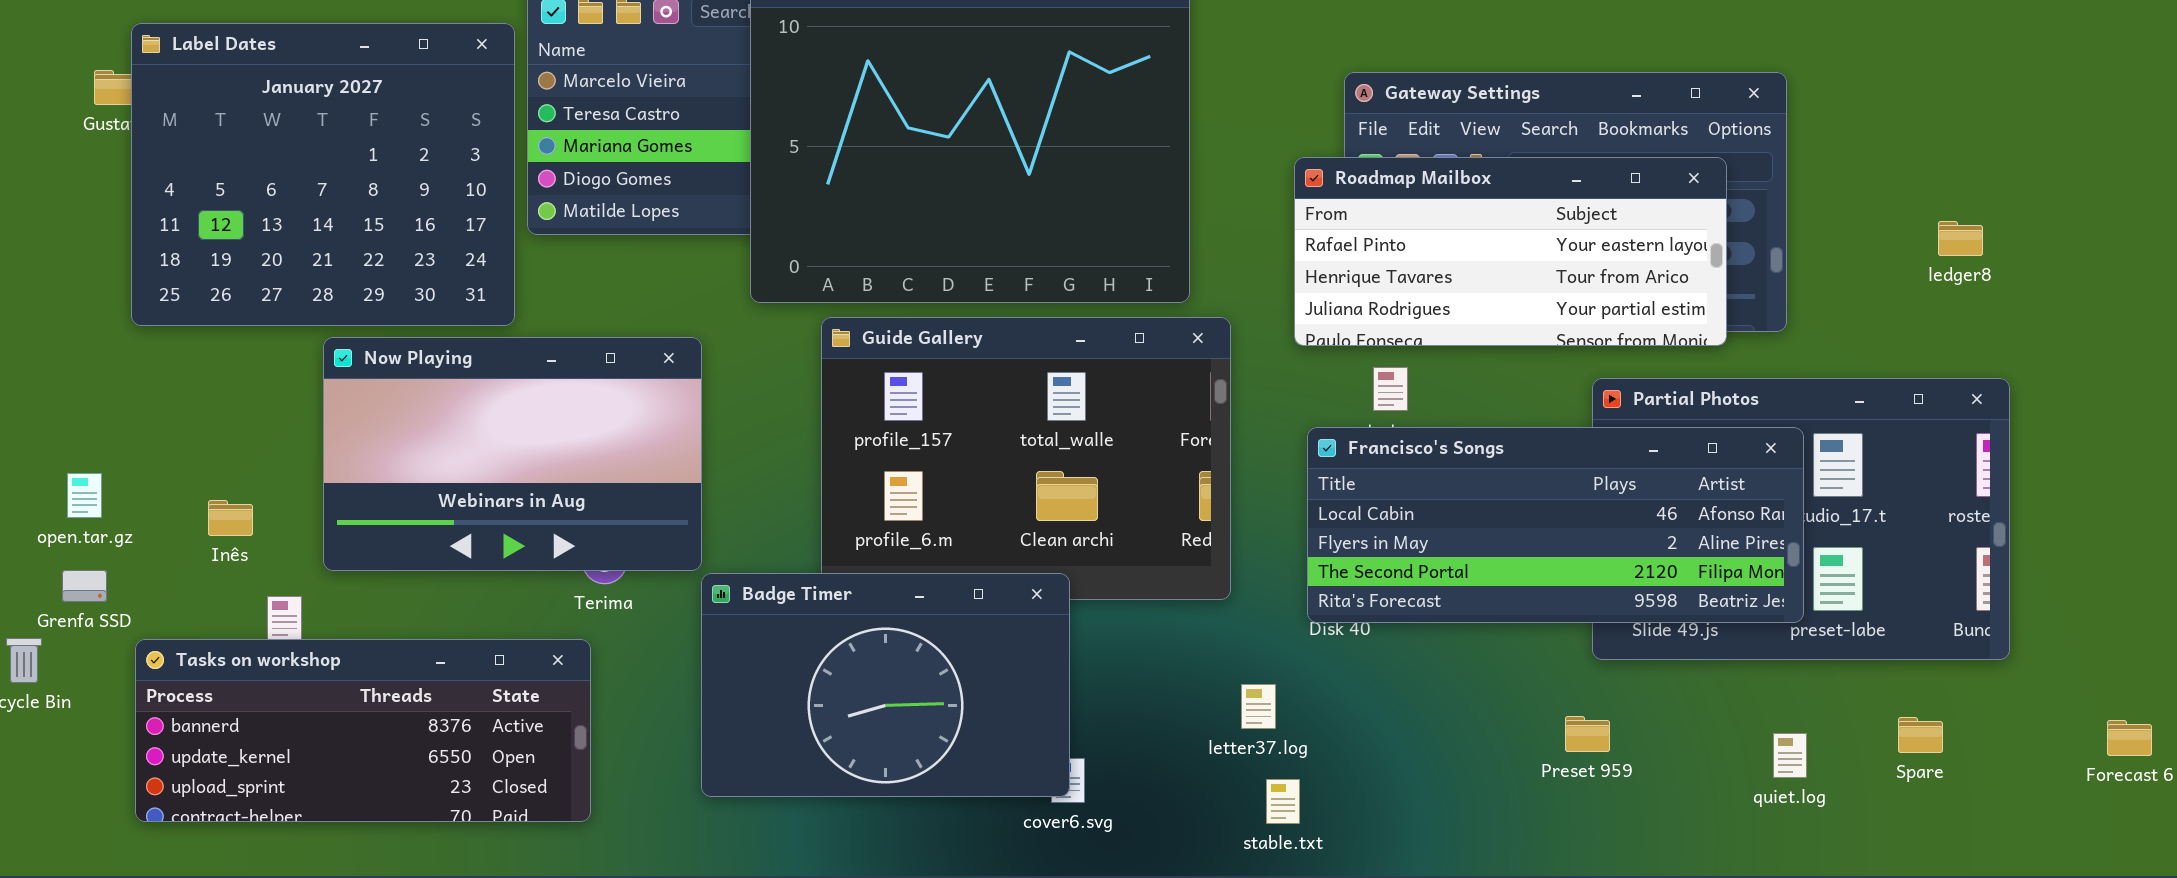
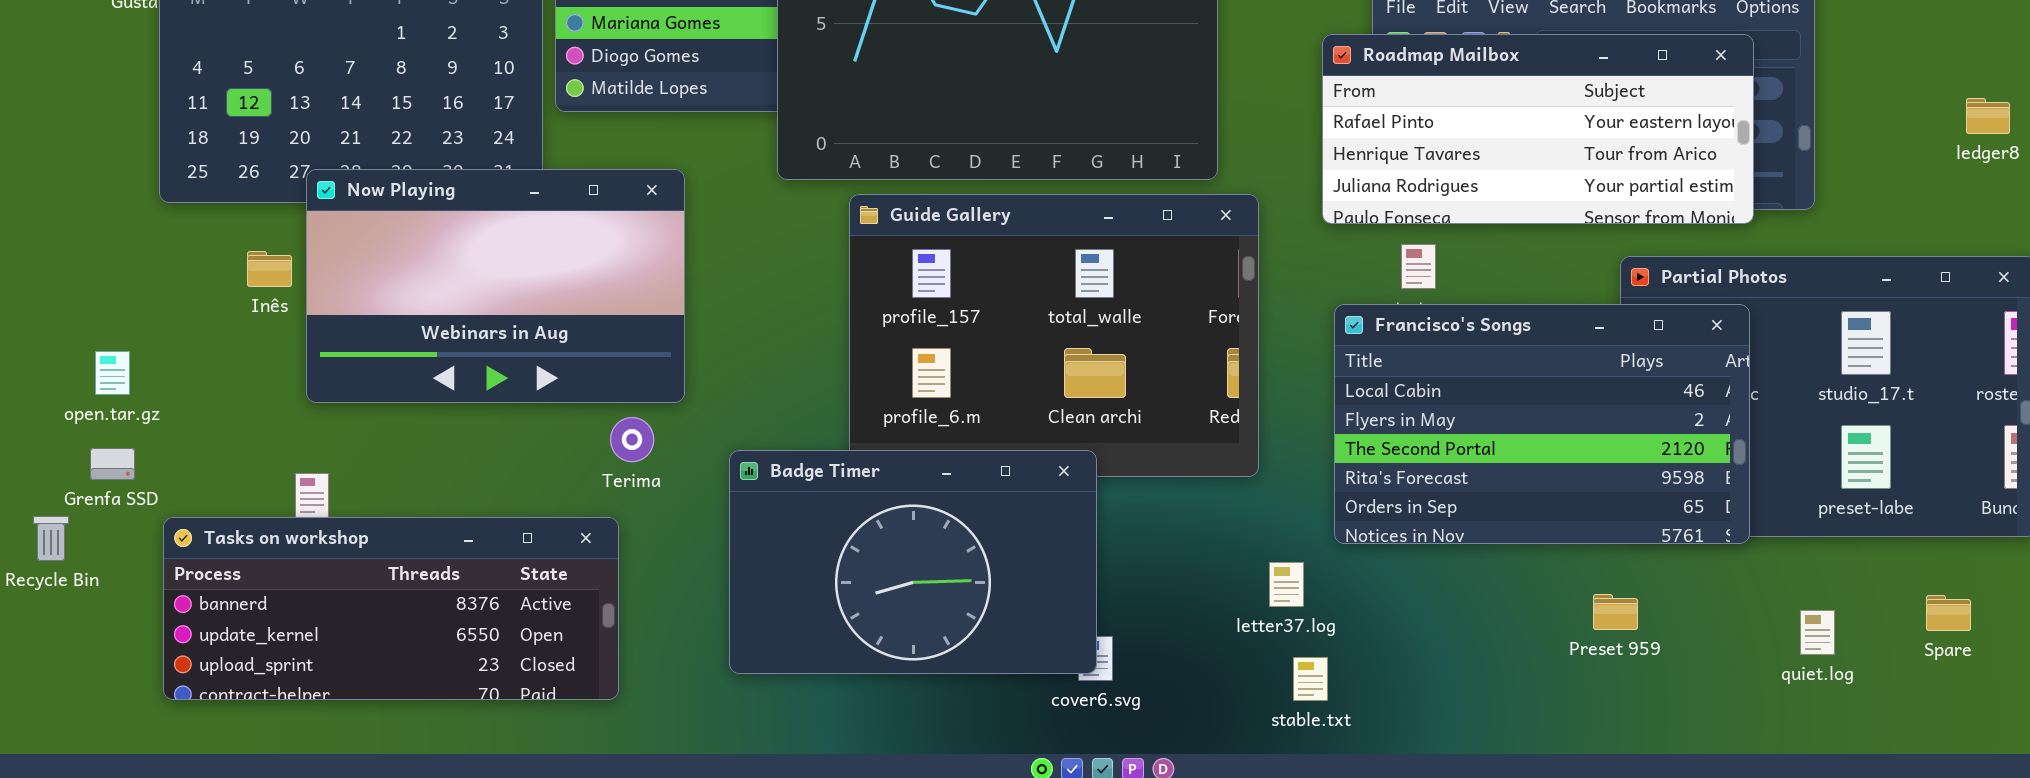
Now Playing: [323,337,702,571] -> [306,169,685,403], moved
Francisco's Songs: [1307,427,1804,623] -> [1334,304,1750,544], resized
Inês: [208,500,253,536] -> [247,251,292,287], moved

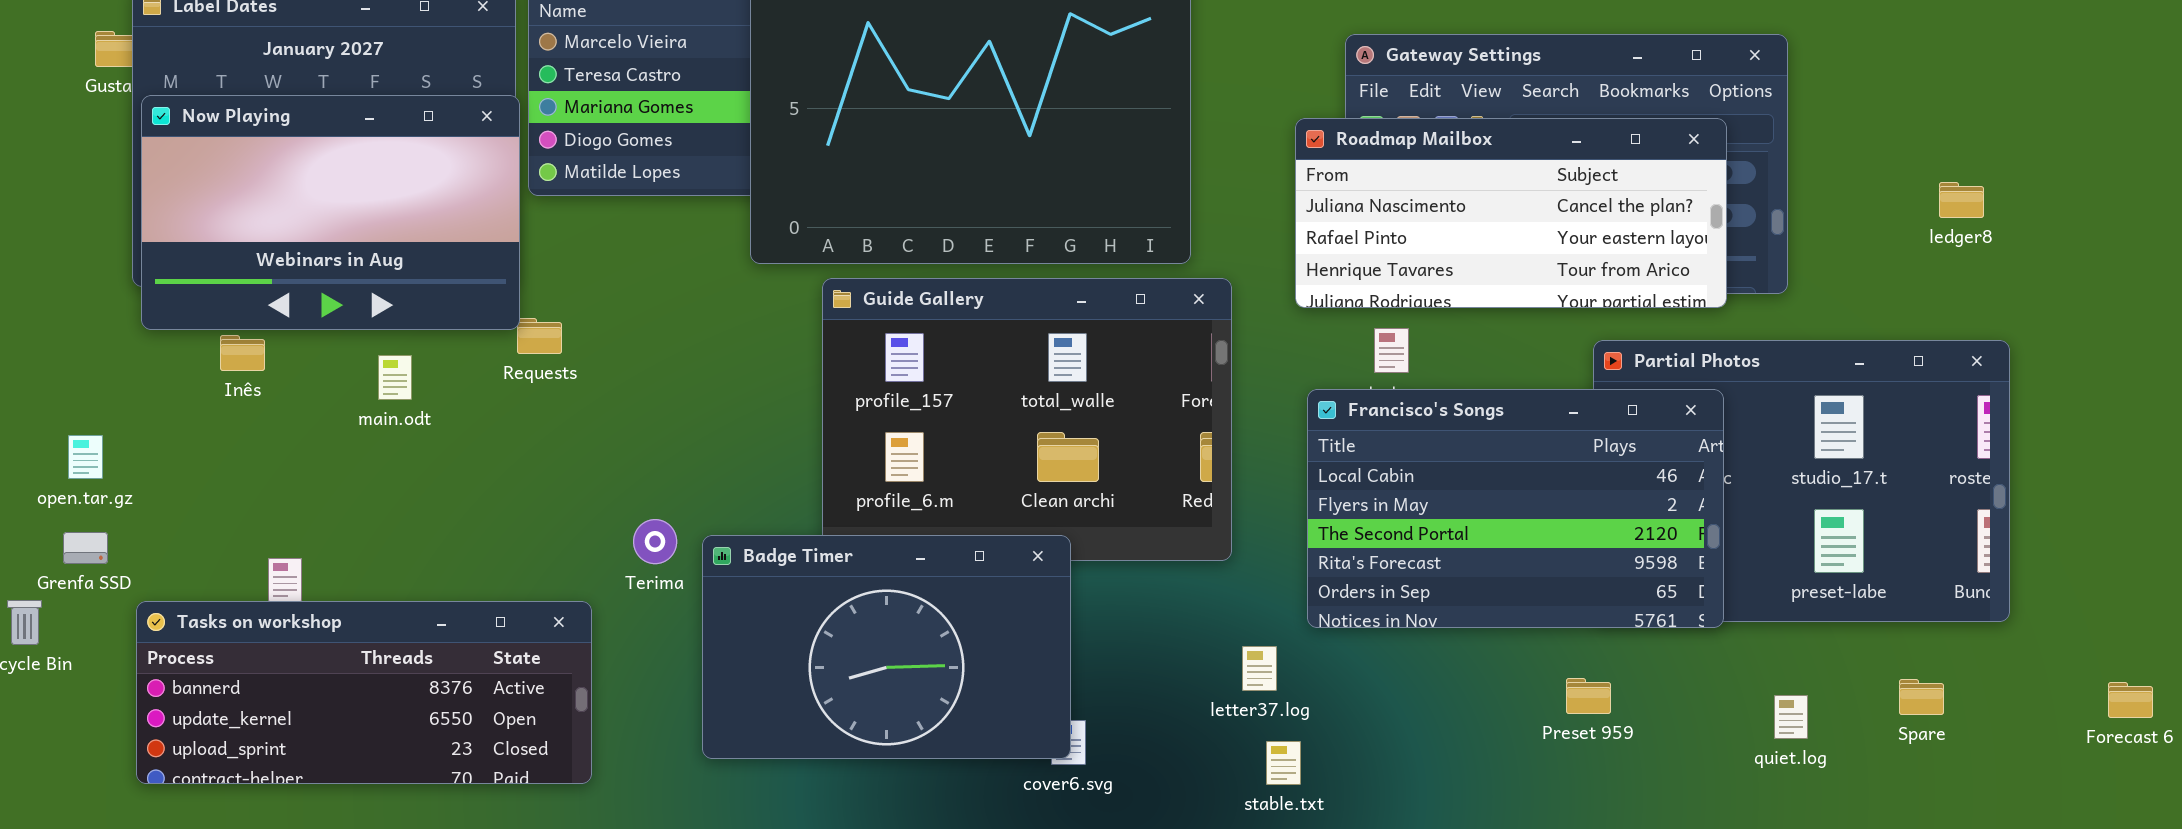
Roadmap Mailbox: [1322,34,1754,224] -> [1295,118,1727,308], scrolled up 1 row
Now Playing: [306,169,685,403] -> [141,95,520,330], moved
Terima: [610,417,654,462] -> [633,519,677,564], moved

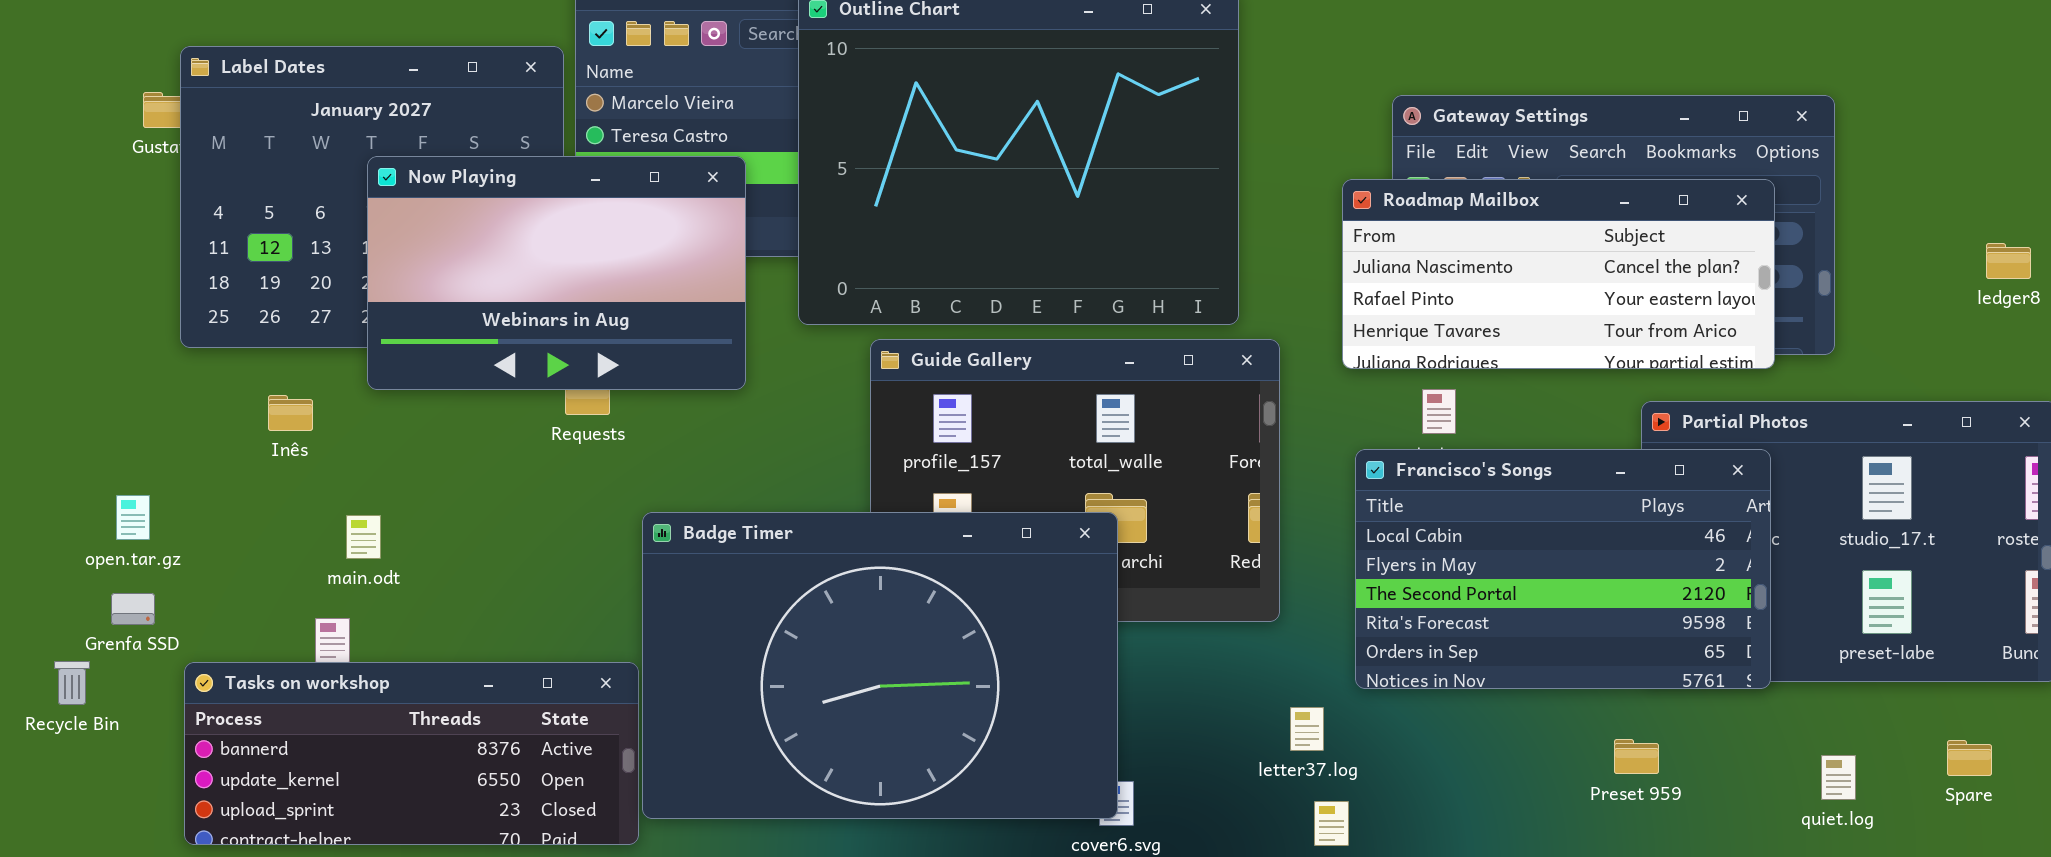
Now Playing: [141,95,520,330] -> [367,156,746,390], moved
main.odt: [378,355,412,400] -> [346,515,381,559], moved
Badge Timer: [702,535,1071,759] -> [642,512,1118,819], resized

